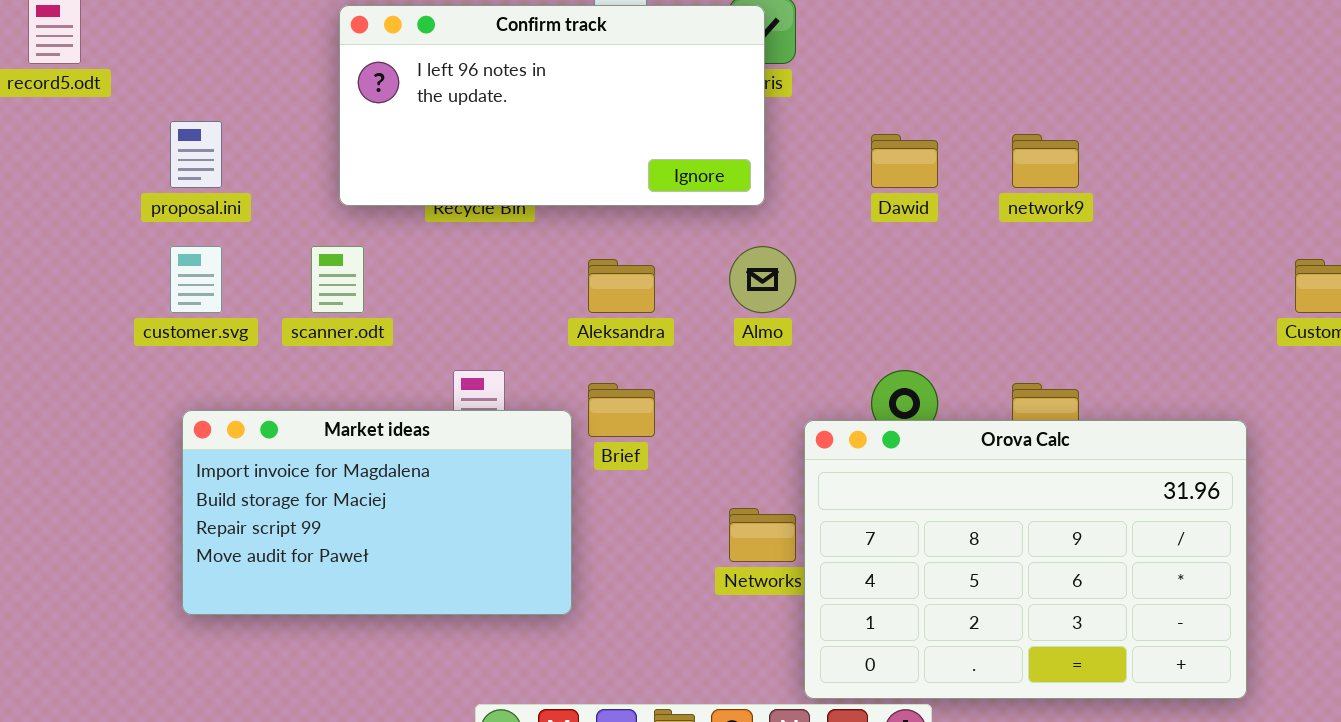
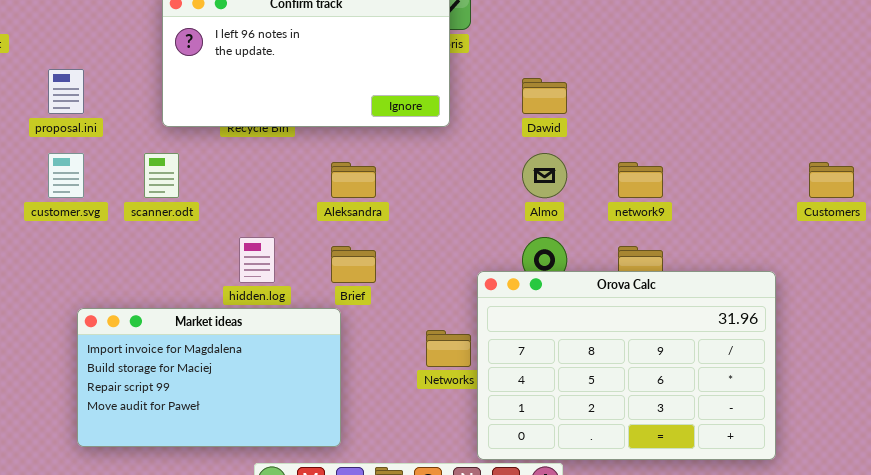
network9: [1012,134,1079,188] -> [618,162,663,198], moved
Almo: [729,246,796,313] -> [522,153,567,198], moved
Market ideas: [182,410,572,615] -> [77,308,341,447], moved

